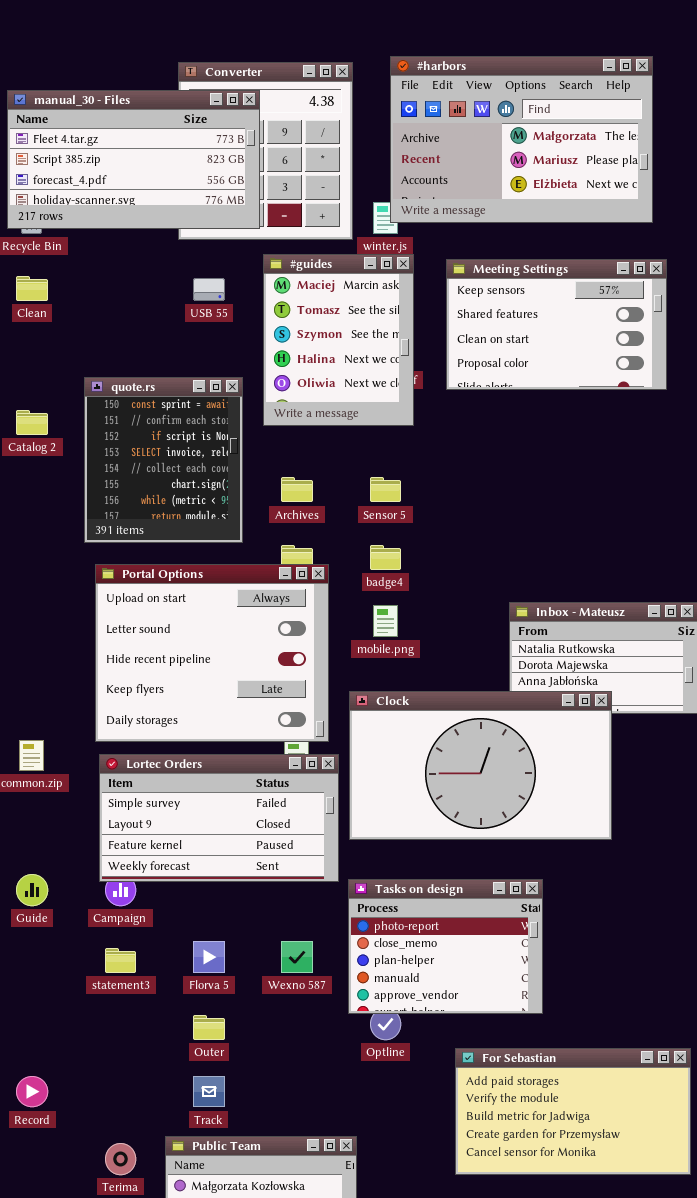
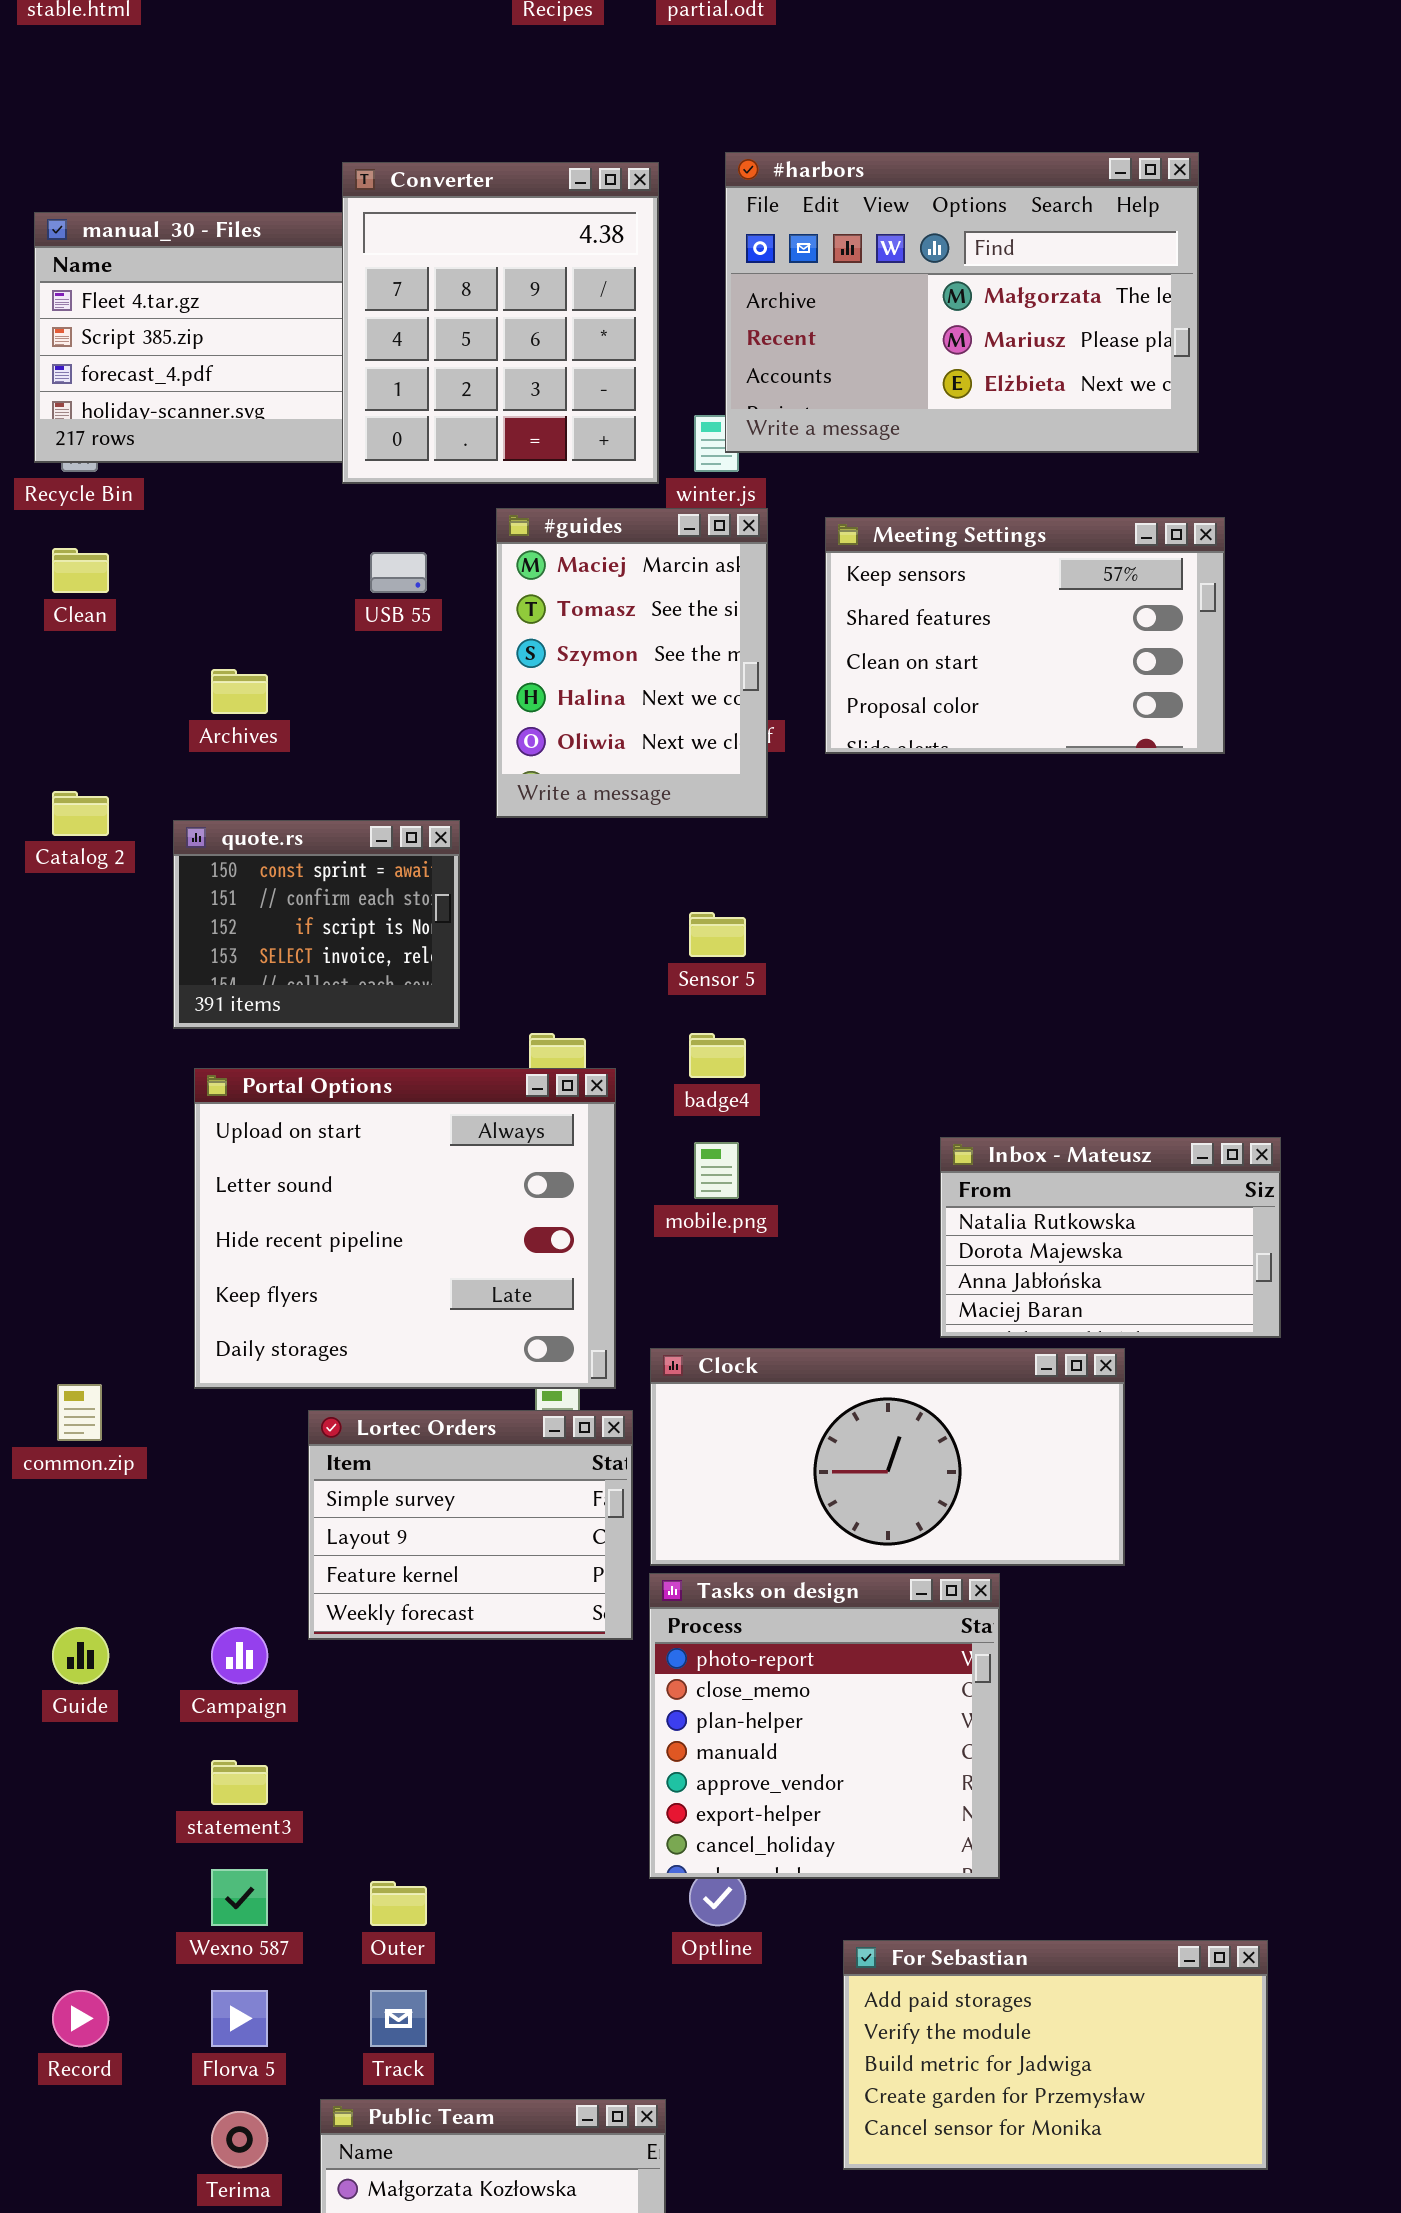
Converter: [178,62,353,240] -> [342,162,659,484], raised
quote.rs: [84,377,243,543] -> [173,820,460,1029], resized
Archives: [281,477,313,502] -> [211,669,268,714], moved
Clock: [349,691,612,840] -> [650,1348,1125,1566], resized
Lortec Orders: [99,754,339,882] -> [308,1410,633,1640], resized
Tasks on design: [348,879,543,1014] -> [649,1573,1000,1879], resized
Florva 5: [193,941,225,973] -> [211,1990,268,2047], moved
Wexno 587: [281,941,313,973] -> [211,1869,268,1926], moved

